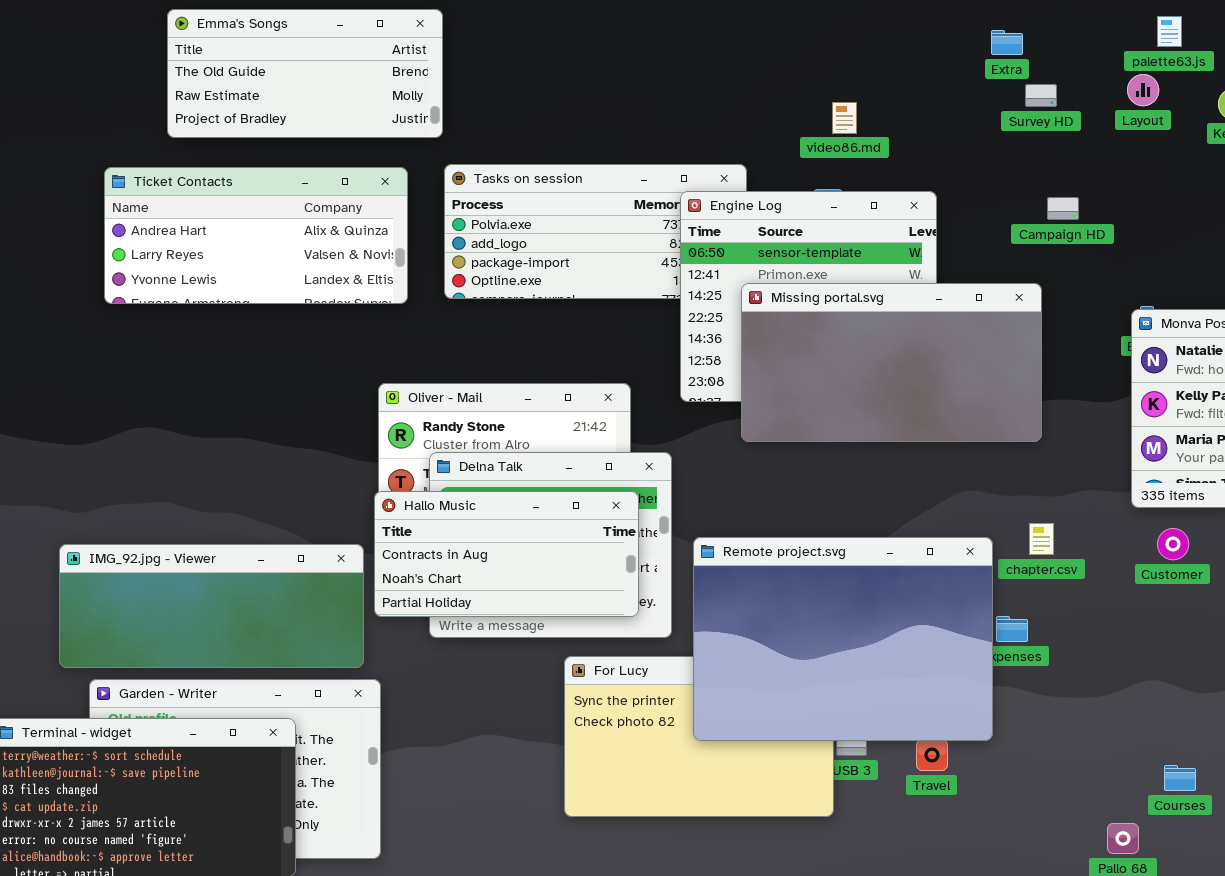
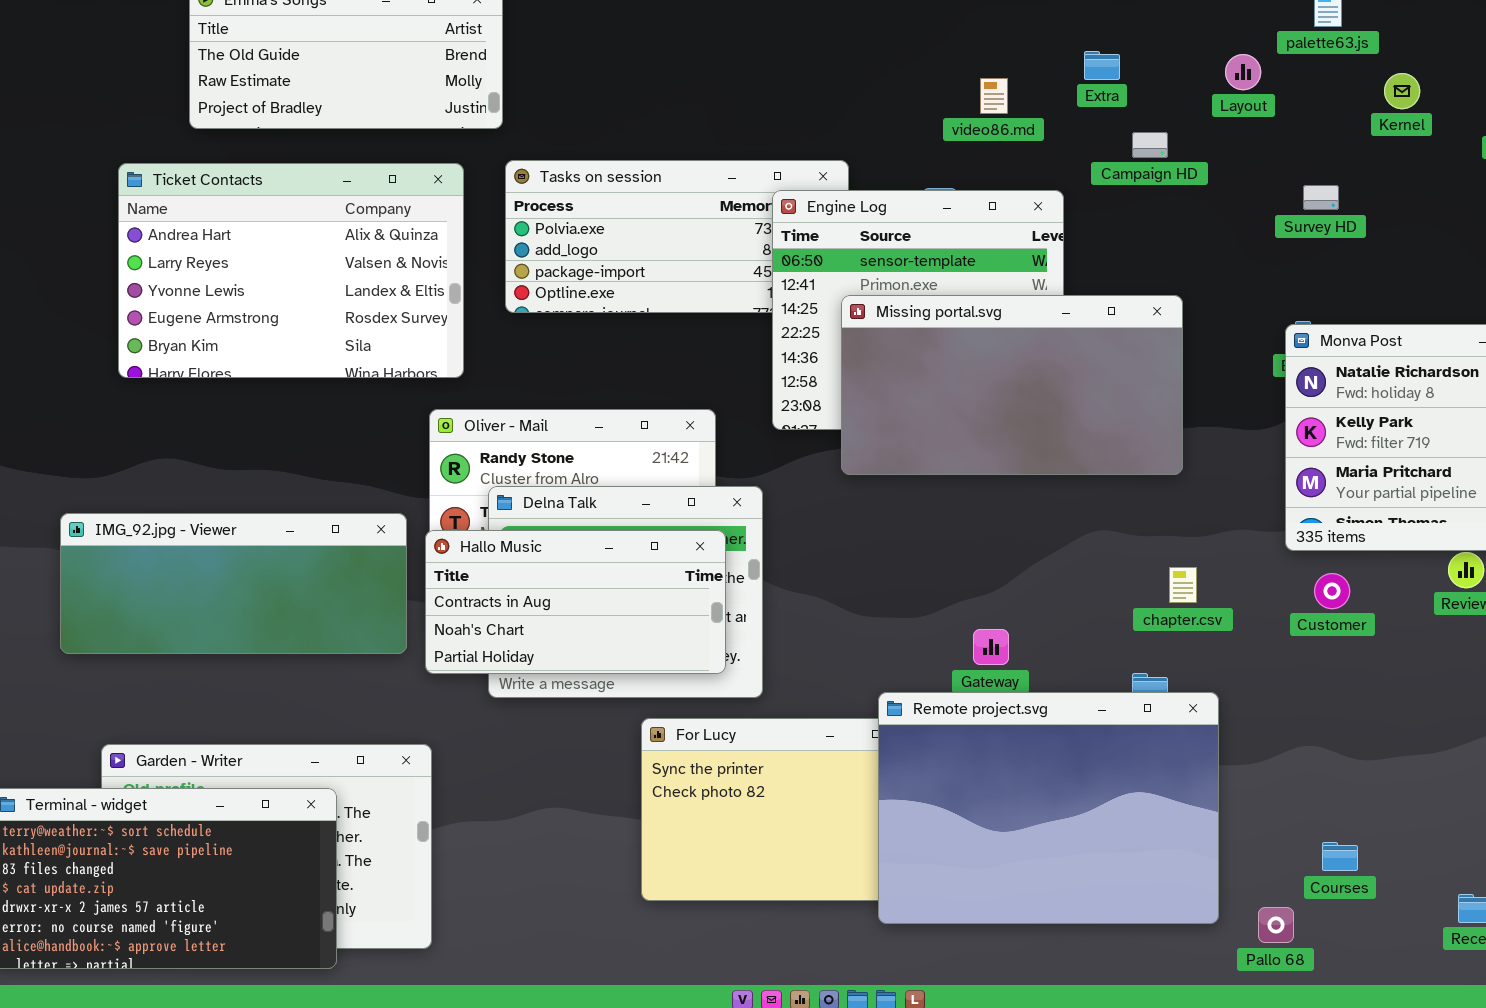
Extra: [991,30,1023,55] -> [1084,51,1120,80], moved
Layout: [1127,74,1159,106] -> [1225,54,1261,90], moved
Survey HD: [1025,84,1057,107] -> [1303,185,1339,210], moved
video86.md: [832,102,857,134] -> [980,78,1008,114], moved
Ticket Contacts: [104,167,408,304] -> [118,163,464,378], resized
Campaign HD: [1047,197,1079,220] -> [1132,132,1168,158], moved
Remote project.svg: [693,537,993,741] -> [878,692,1219,924], moved
IMG_92.jpg - Viewer: [59,544,364,668] -> [60,513,407,654], moved

